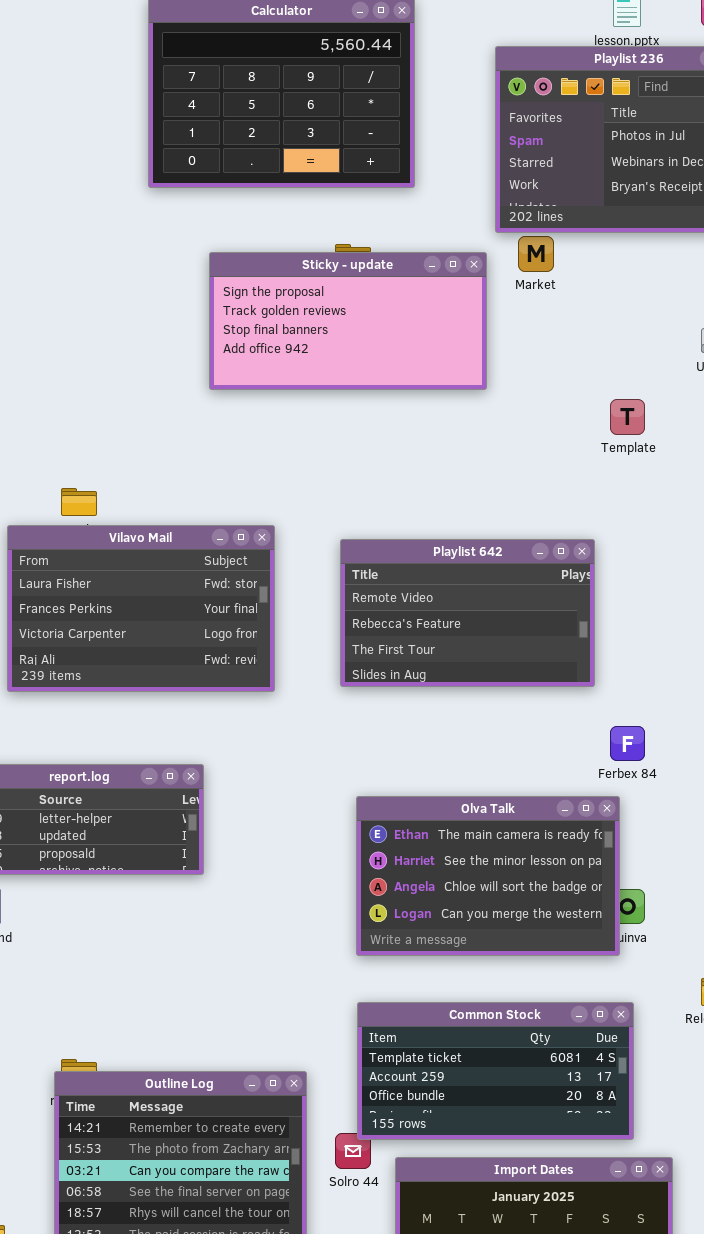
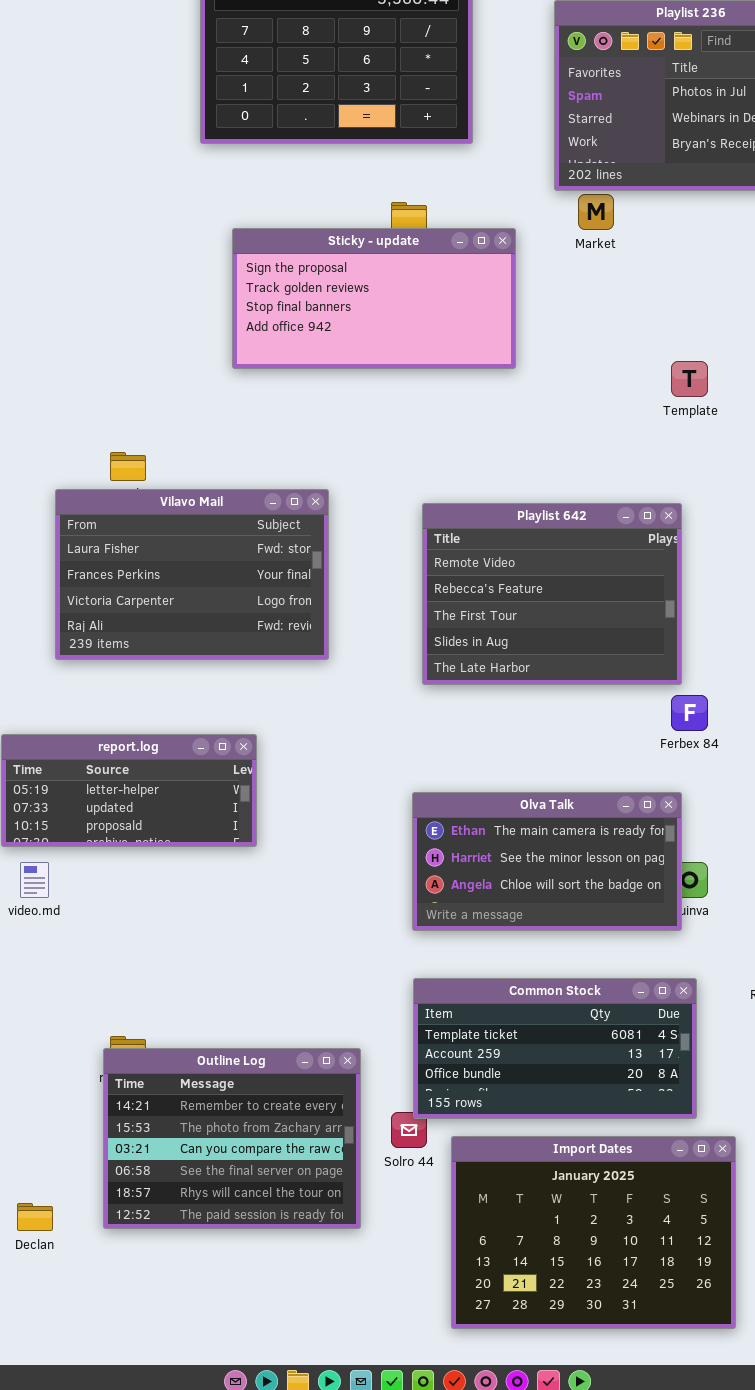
Sticky - update: [209,252,487,390] -> [232,228,516,369], moved
Playlist 642: [340,539,595,687] -> [422,503,682,685], moved, resized
Olva Talk: [356,796,620,956] -> [412,792,682,931], resized

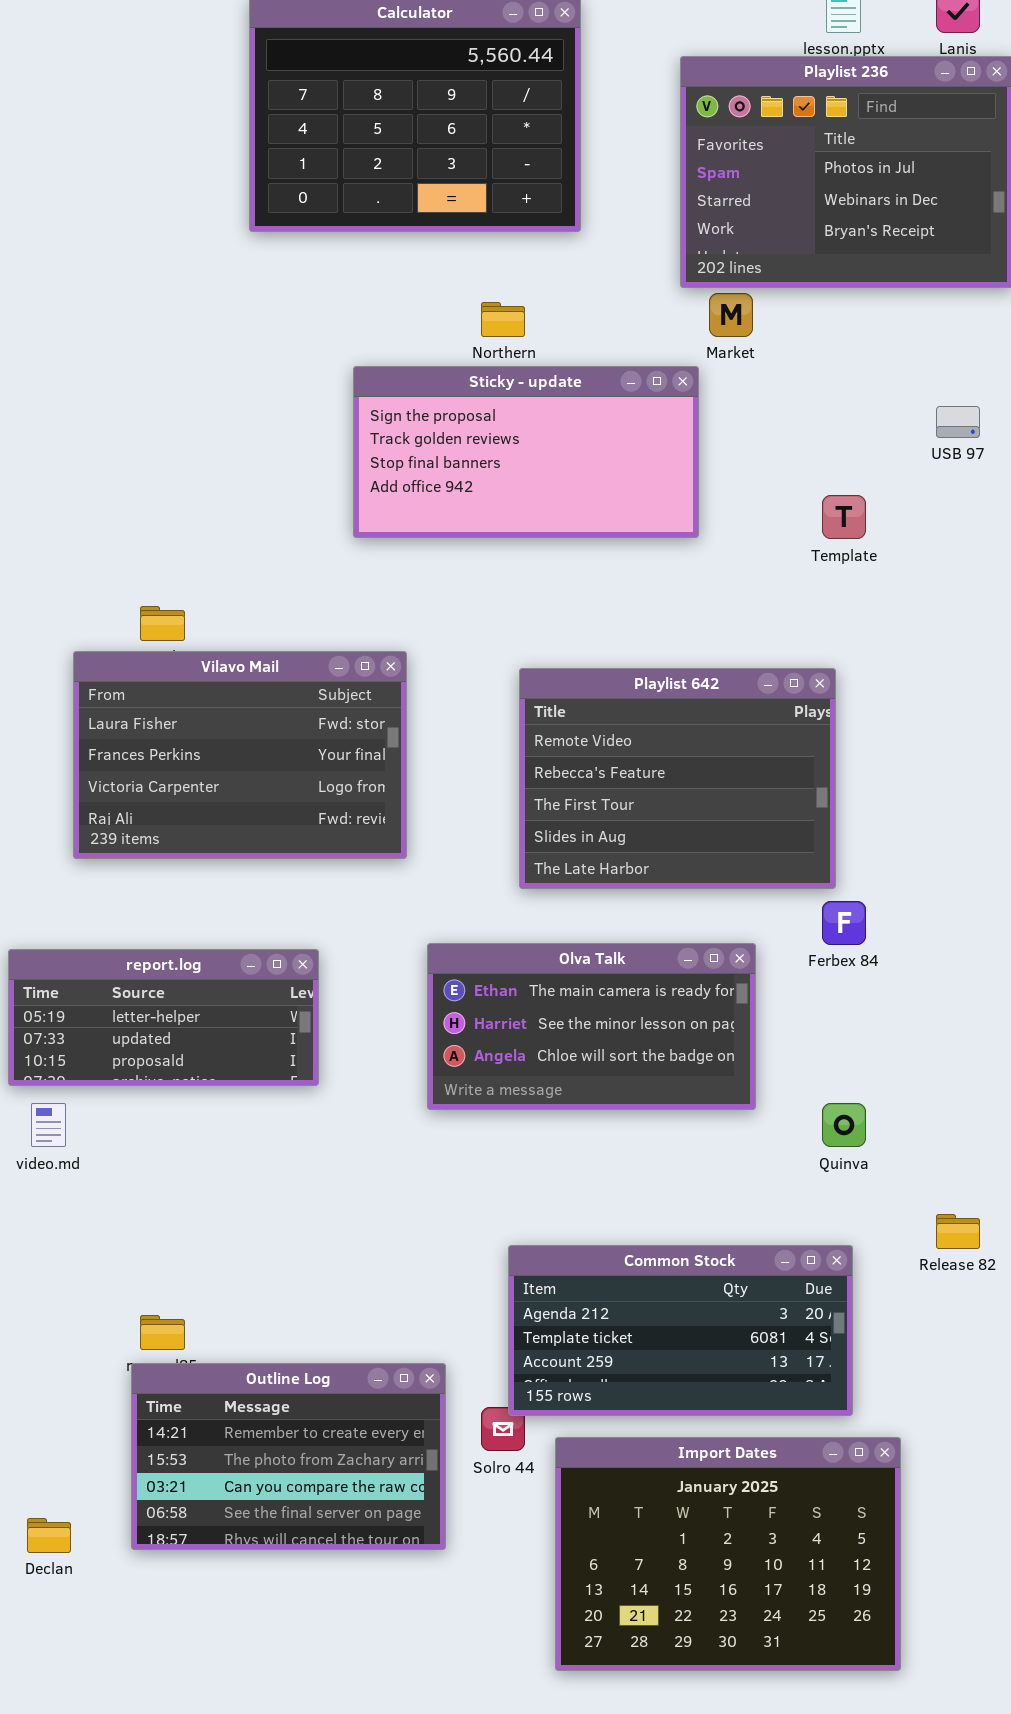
Sticky - update: [232,228,516,369] -> [353,366,699,538], moved
Olva Talk: [412,792,682,931] -> [427,943,756,1110], moved
Common Stock: [413,978,697,1119] -> [508,1245,853,1416], scrolled up 1 row
Outline Log: [103,1048,361,1229] -> [131,1363,446,1550], resized

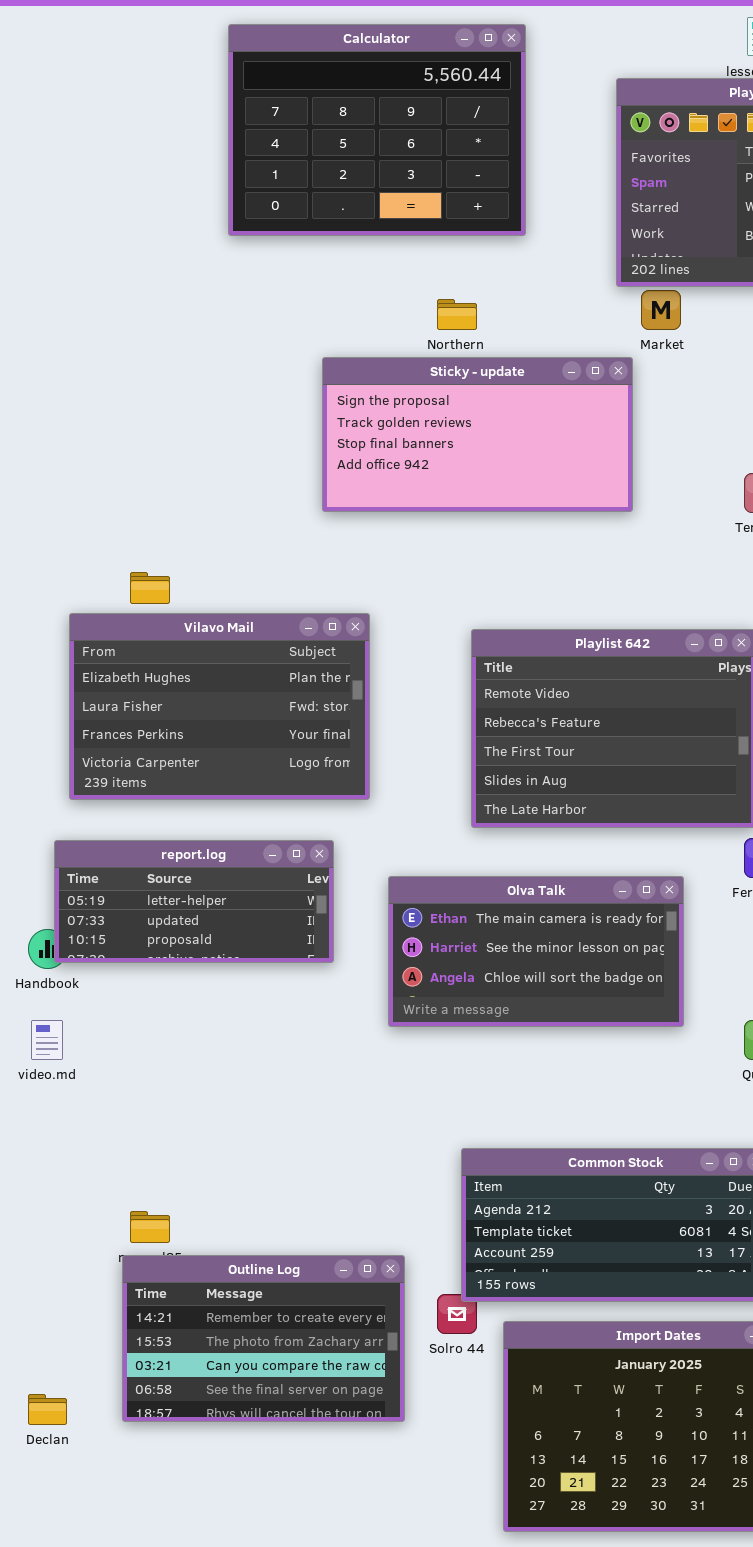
Vilavo Mail: [73,651,407,859] -> [69,613,370,800], scrolled up 1 row
report.log: [8,949,319,1086] -> [54,840,334,963], moved

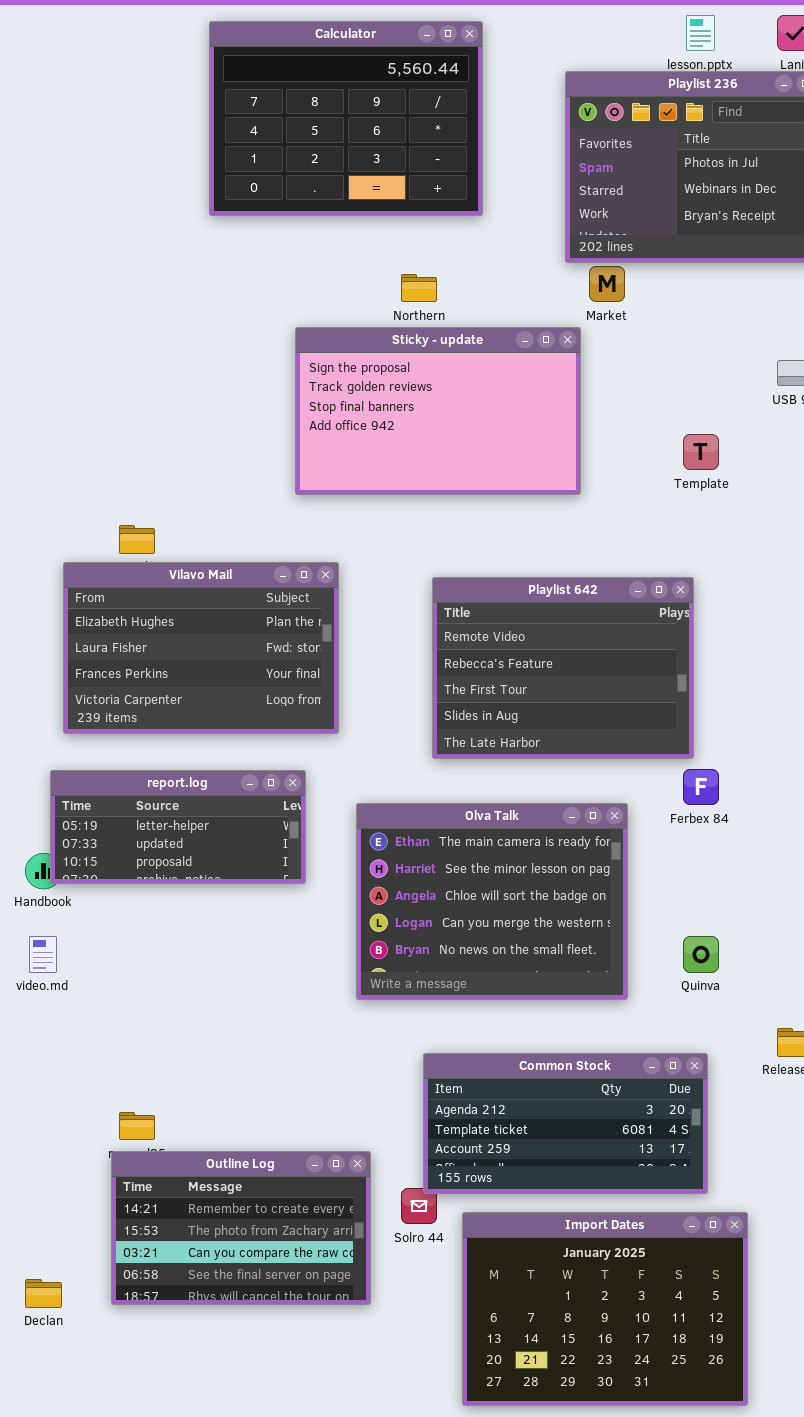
Sticky - update: [322,357,633,512] -> [295,327,581,495], resized
Olva Talk: [388,876,684,1027] -> [356,803,628,1000], resized

